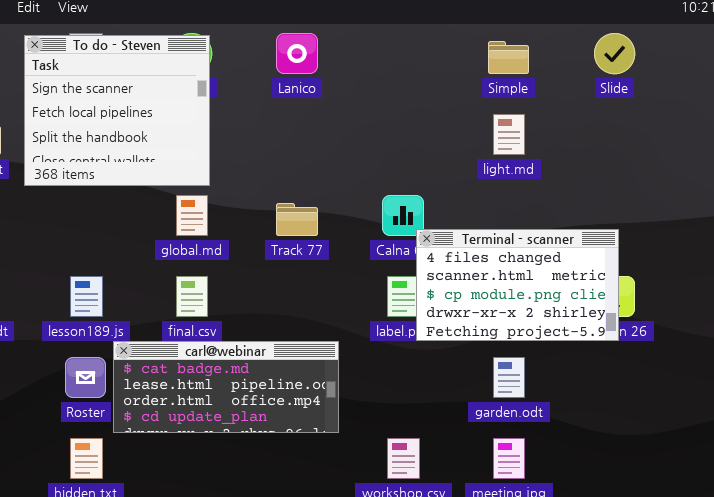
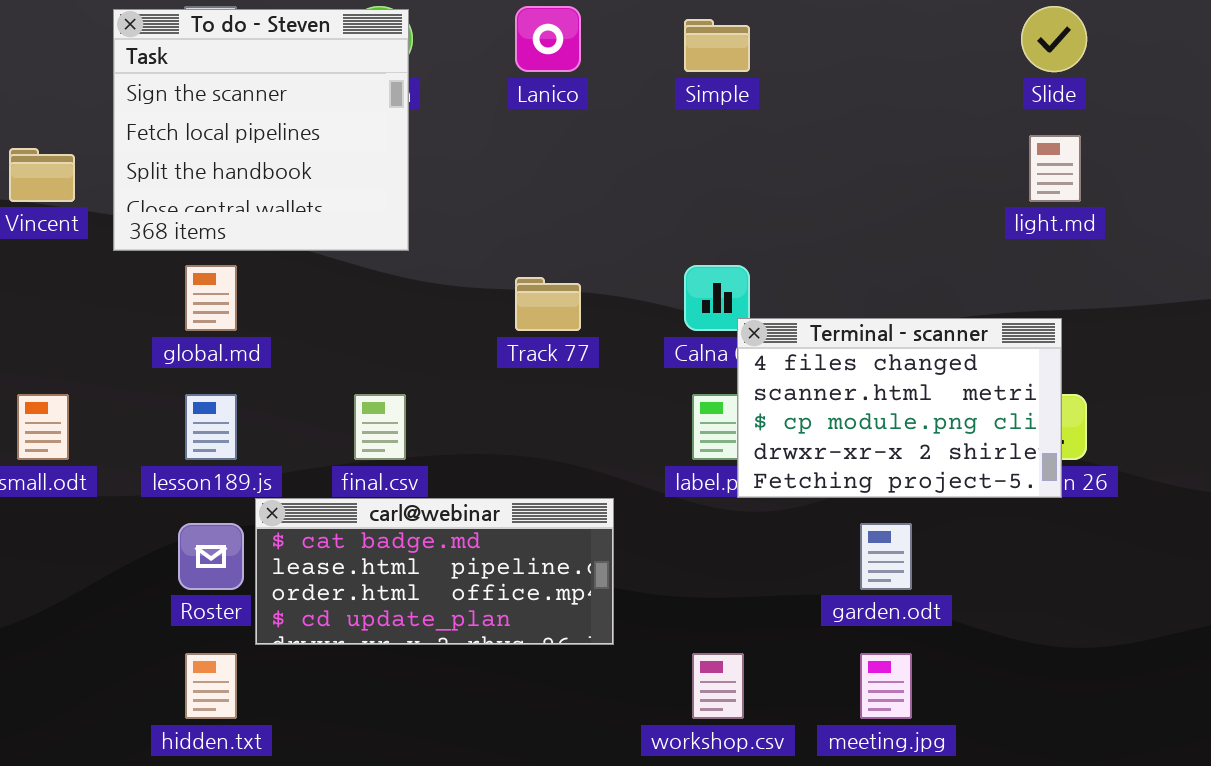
Simple: [488,41,529,74] -> [684,19,750,72], moved
light.md: [493,114,525,155] -> [1029,135,1081,202], moved
global.md: [176,195,208,236] -> [185,265,237,331], moved

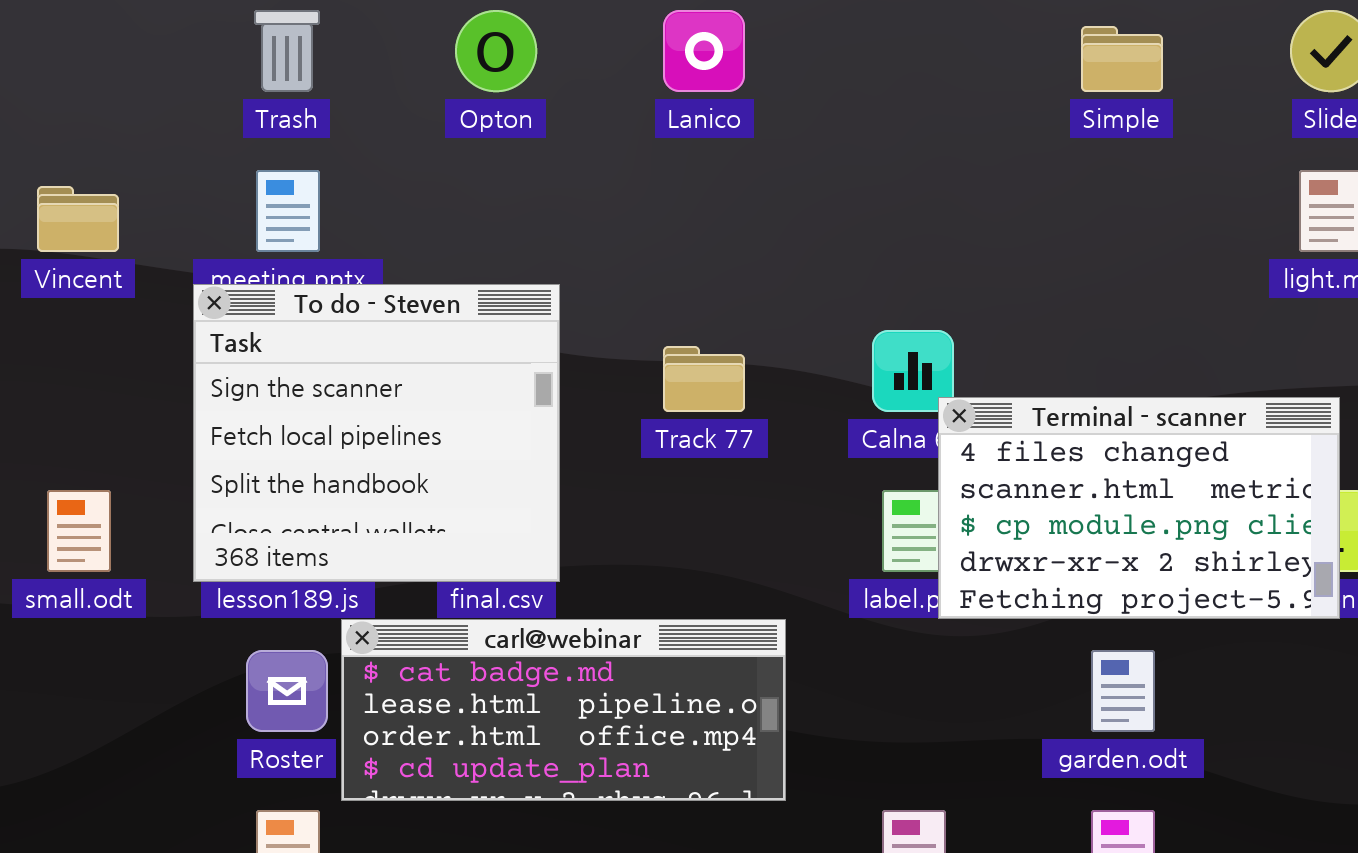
To do - Steven: [113,9,409,251] -> [193,284,560,582], moved
Simple: [684,19,750,72] -> [1081,26,1163,92], moved

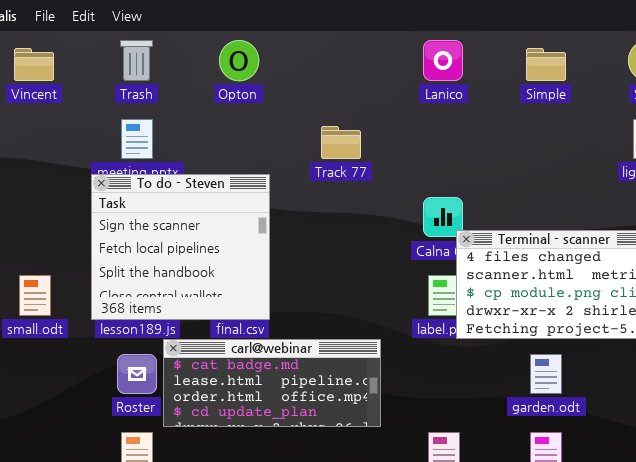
Lanico: [663,10,745,92] -> [423,40,463,81], moved
Vincent: [37,186,119,252] -> [14,48,54,81], moved
Track 77: [663,346,745,412] -> [321,126,361,159], moved

